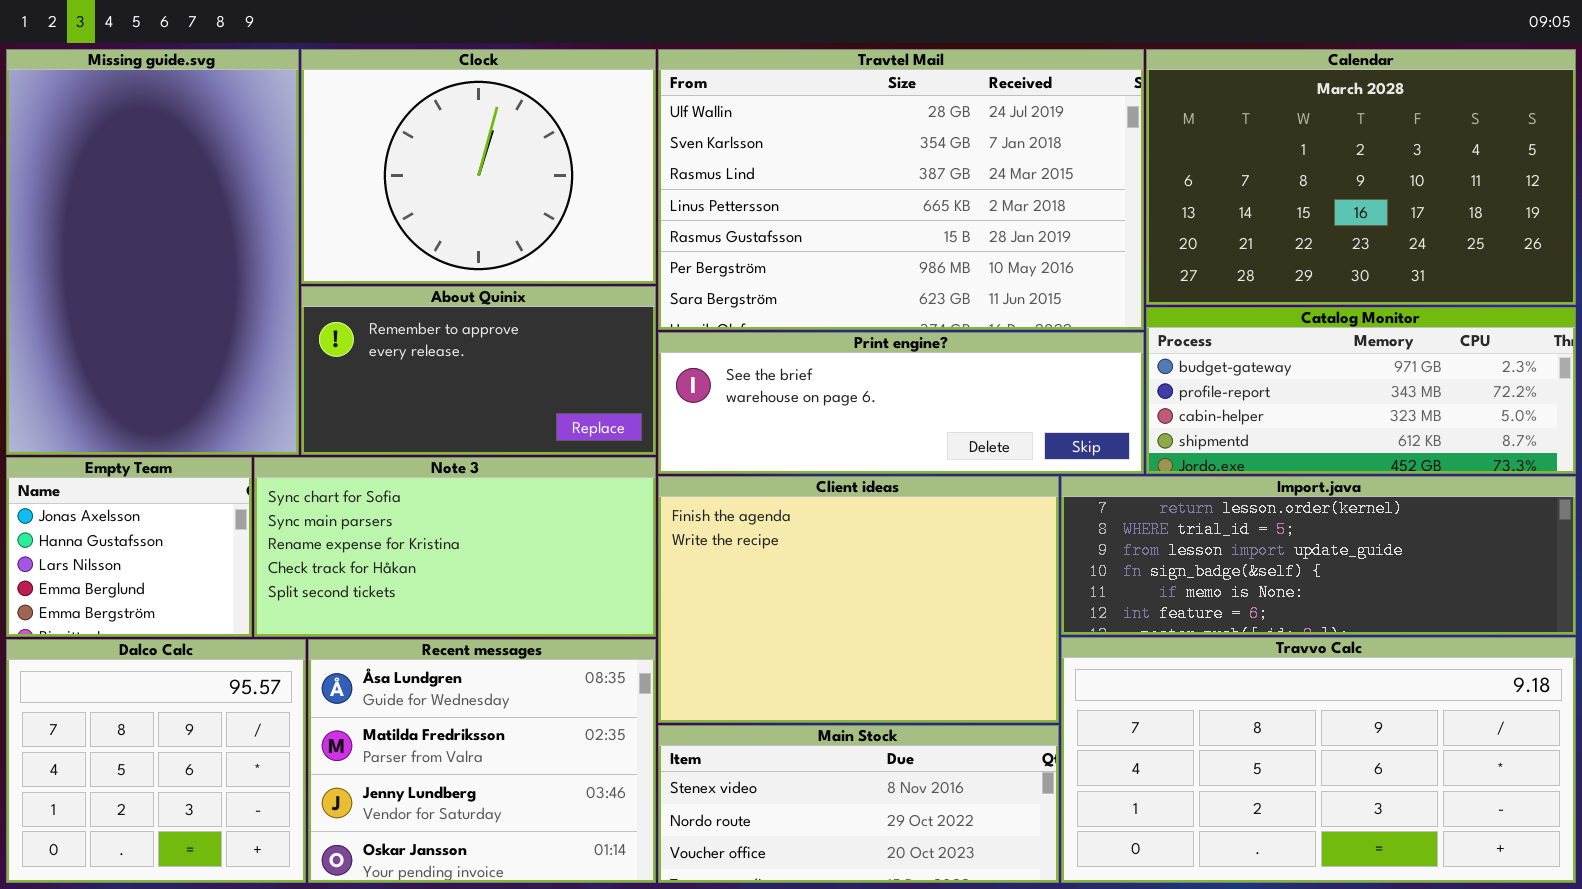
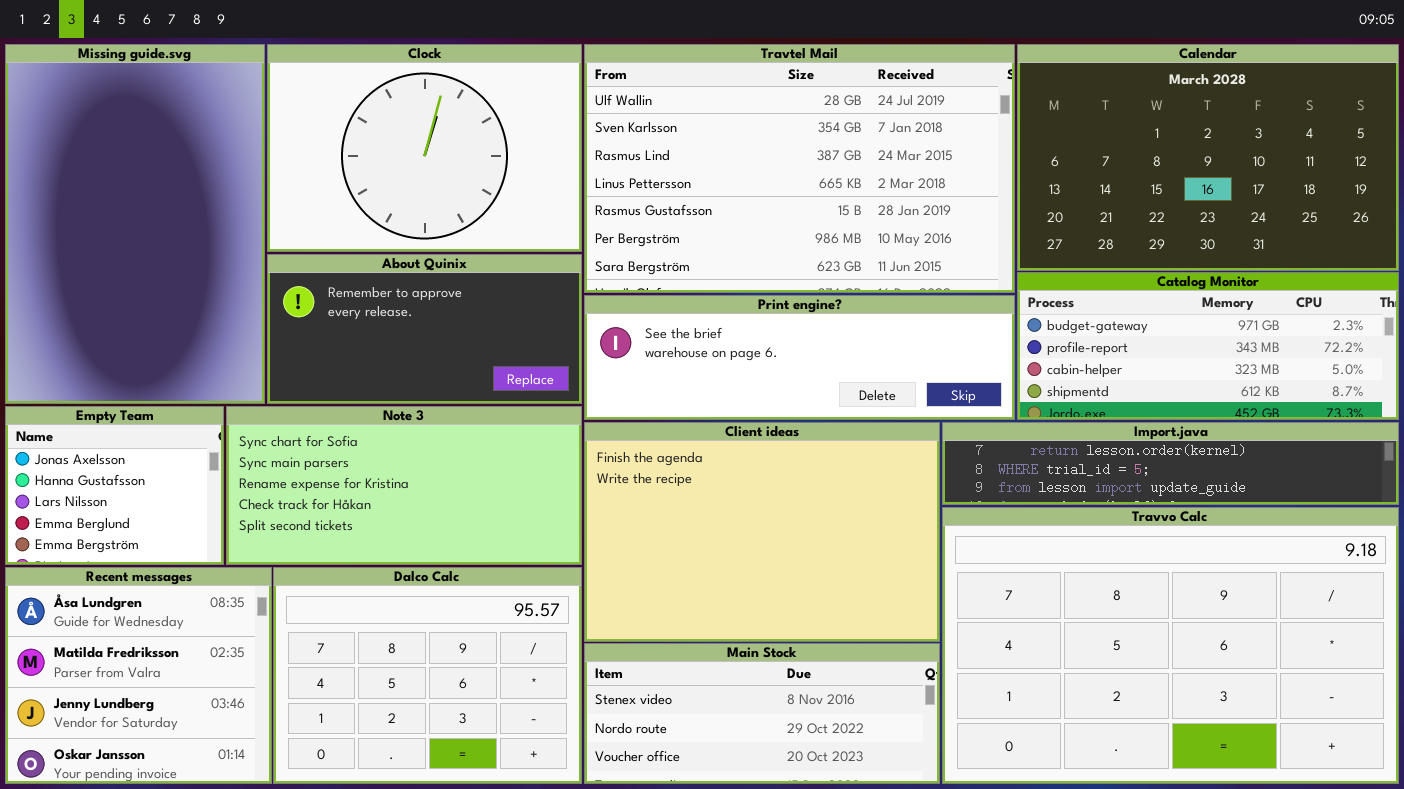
Import.java: [1061,476,1576,635] -> [942,422,1399,505], resized
Travvo Calc: [1061,637,1576,883] -> [942,507,1399,784], resized
Dalco Calc: [6,639,306,883] -> [273,567,582,784], moved, resized
Recent messages: [308,639,656,883] -> [5,567,272,784], moved, resized

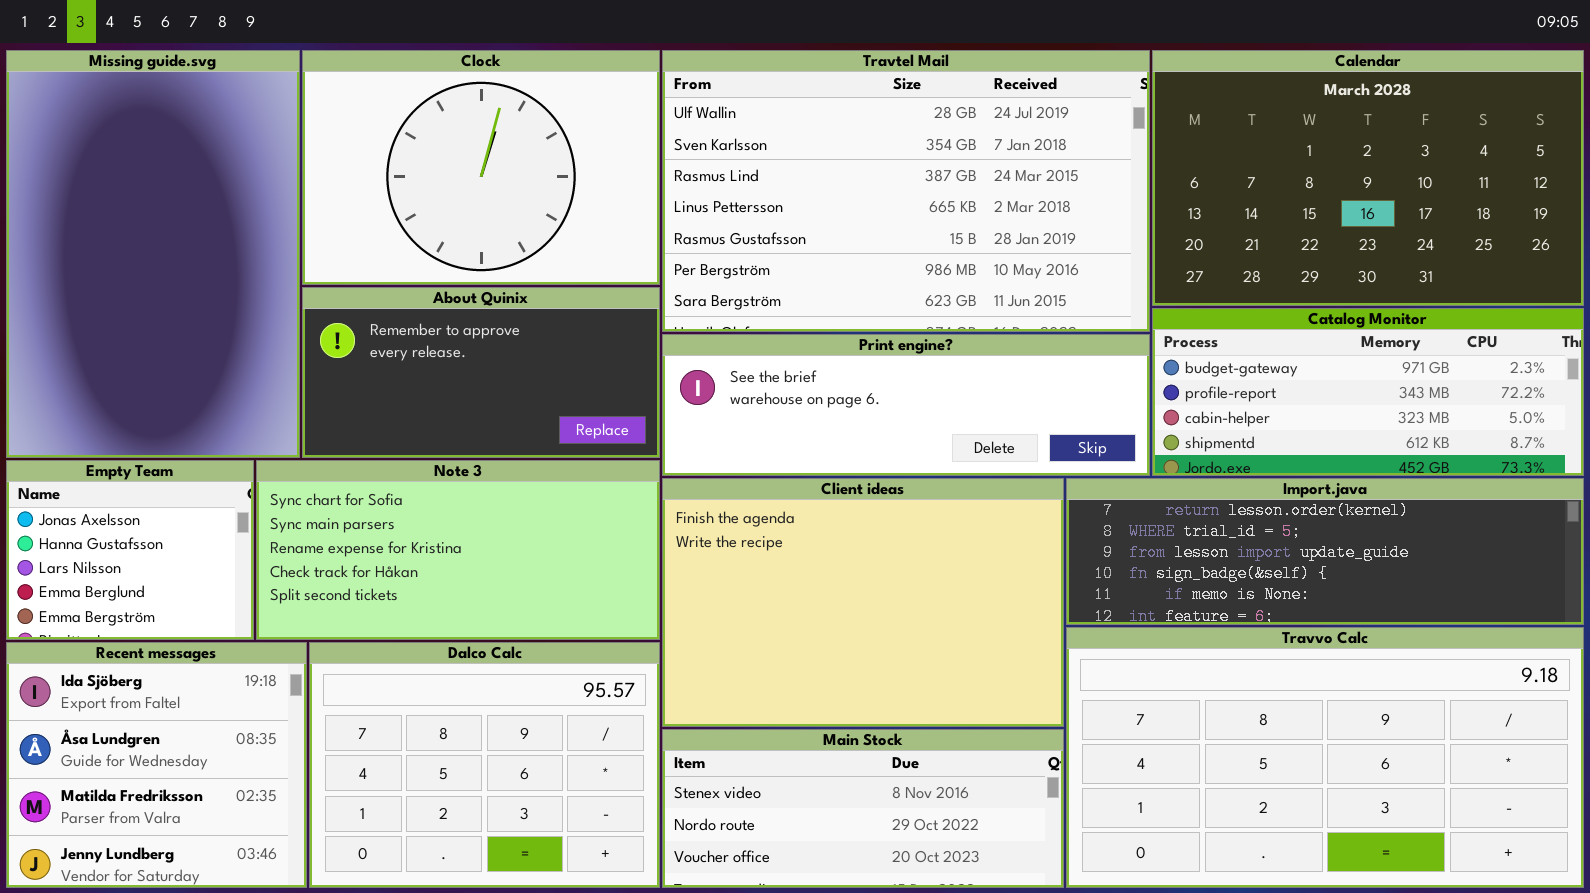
Import.java: [942,422,1399,505] -> [1066,478,1584,625], resized
Travvo Calc: [942,507,1399,784] -> [1066,627,1584,888], resized
Recent messages: [5,567,272,784] -> [6,642,307,888], scrolled up 1 row

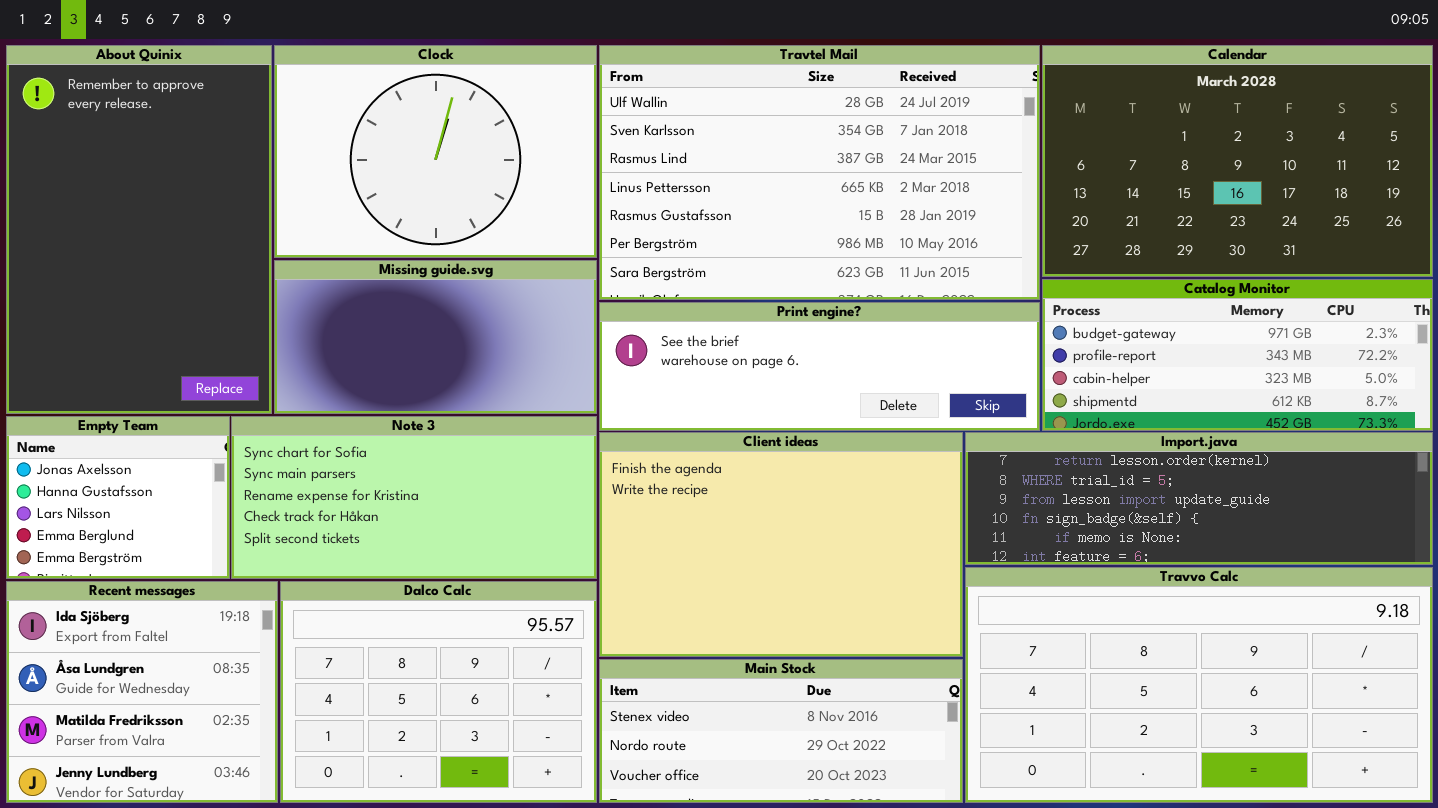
Missing guide.svg: [6,50,300,458] -> [274,260,597,414], moved, resized
About Quinix: [302,287,660,458] -> [6,45,272,414], moved, resized

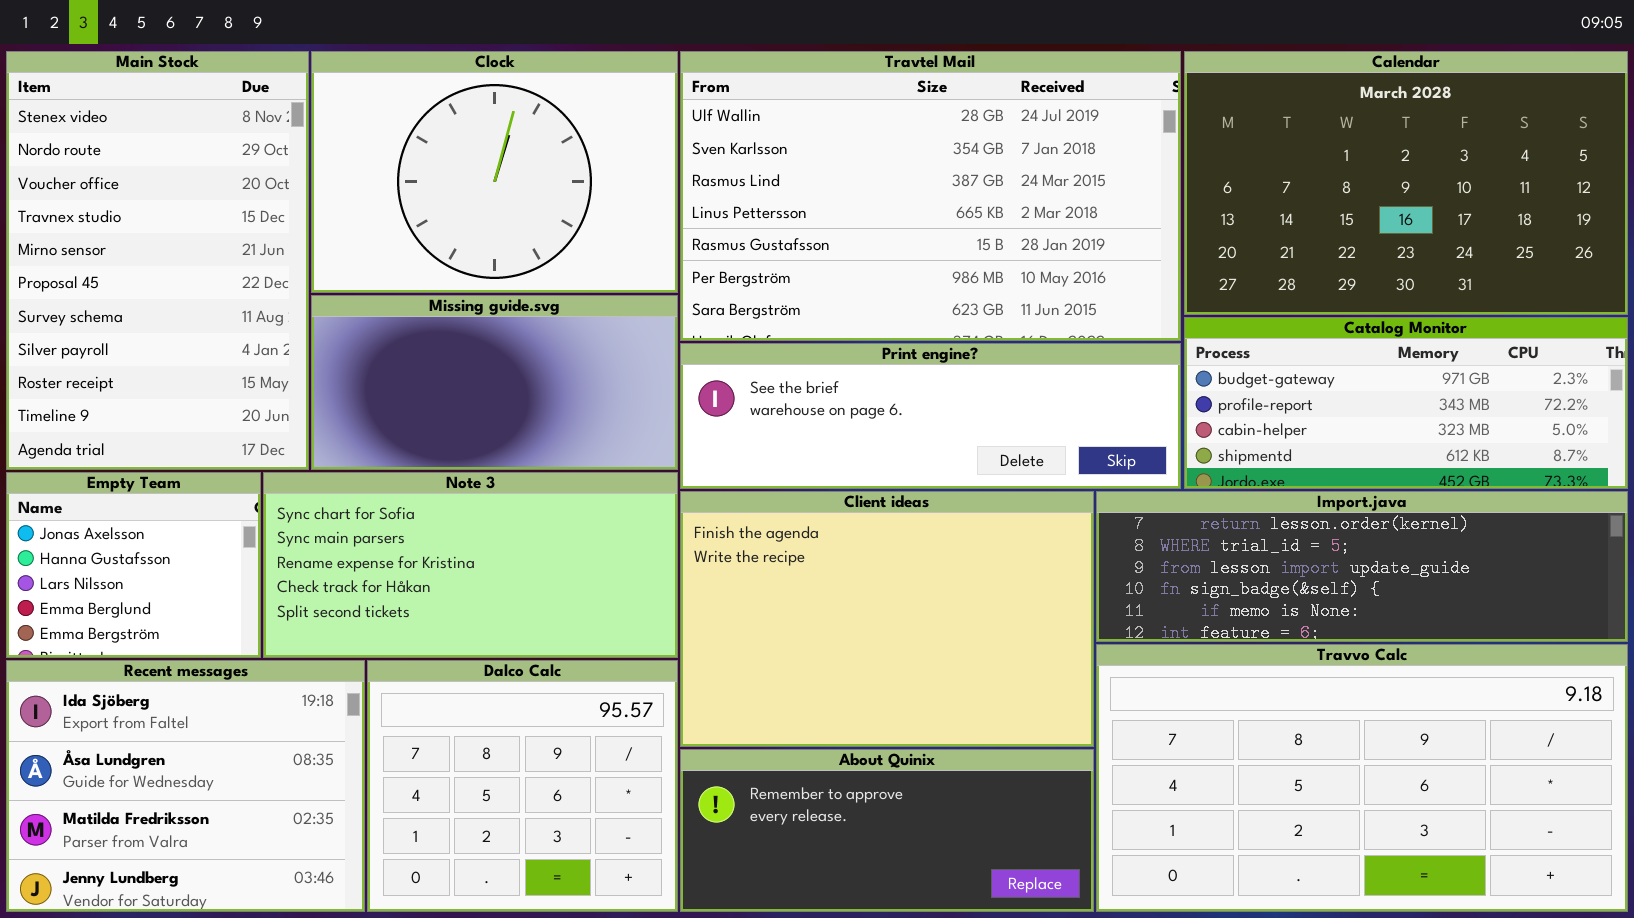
About Quinix: [6,45,272,414] -> [680,749,1094,912], moved, resized
Recent messages: [6,581,278,803] -> [6,660,365,912], resized
Dalco Calc: [280,581,597,803] -> [367,660,678,912], resized
Main Stock: [599,659,963,803] -> [6,51,309,470], moved, resized

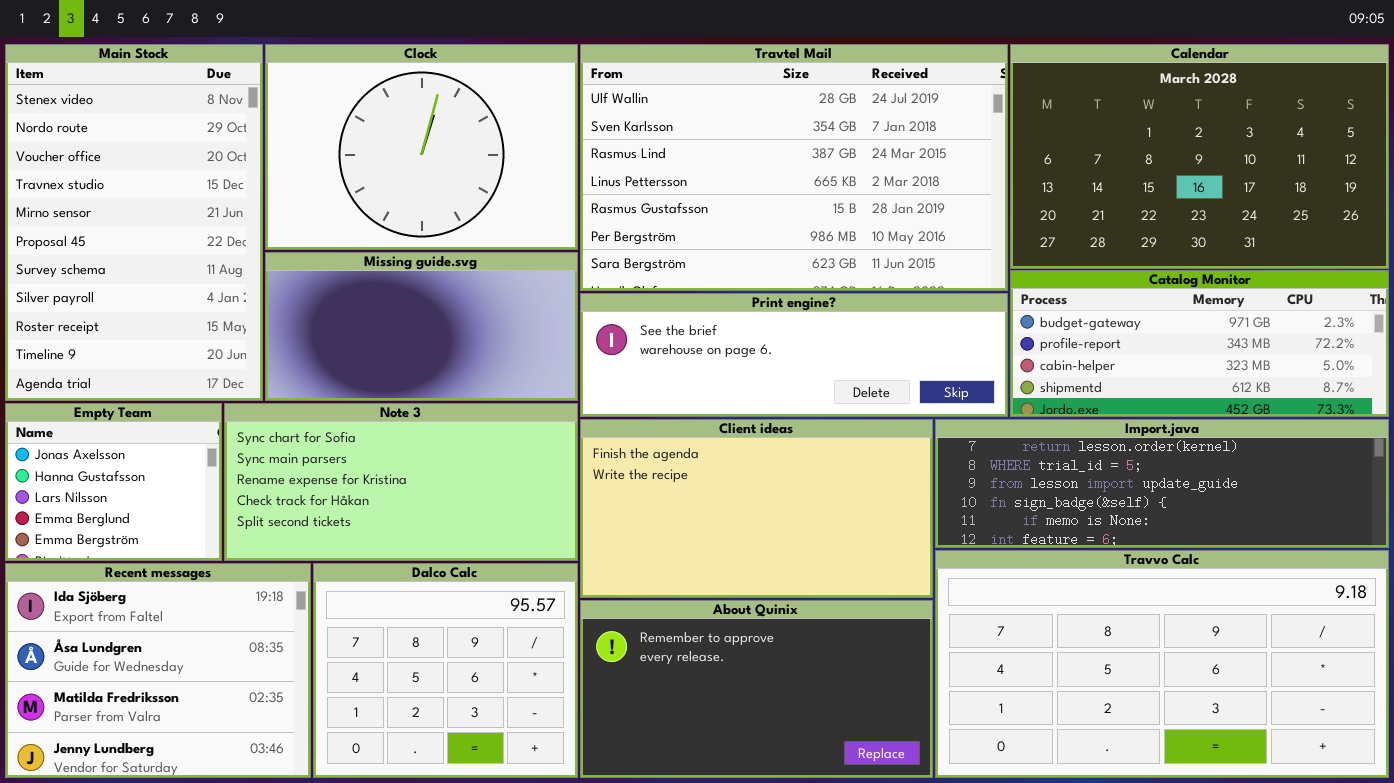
Client ideas: [680,491,1094,747] -> [580,419,933,598], resized
About Quinix: [680,749,1094,912] -> [580,600,933,778], resized

